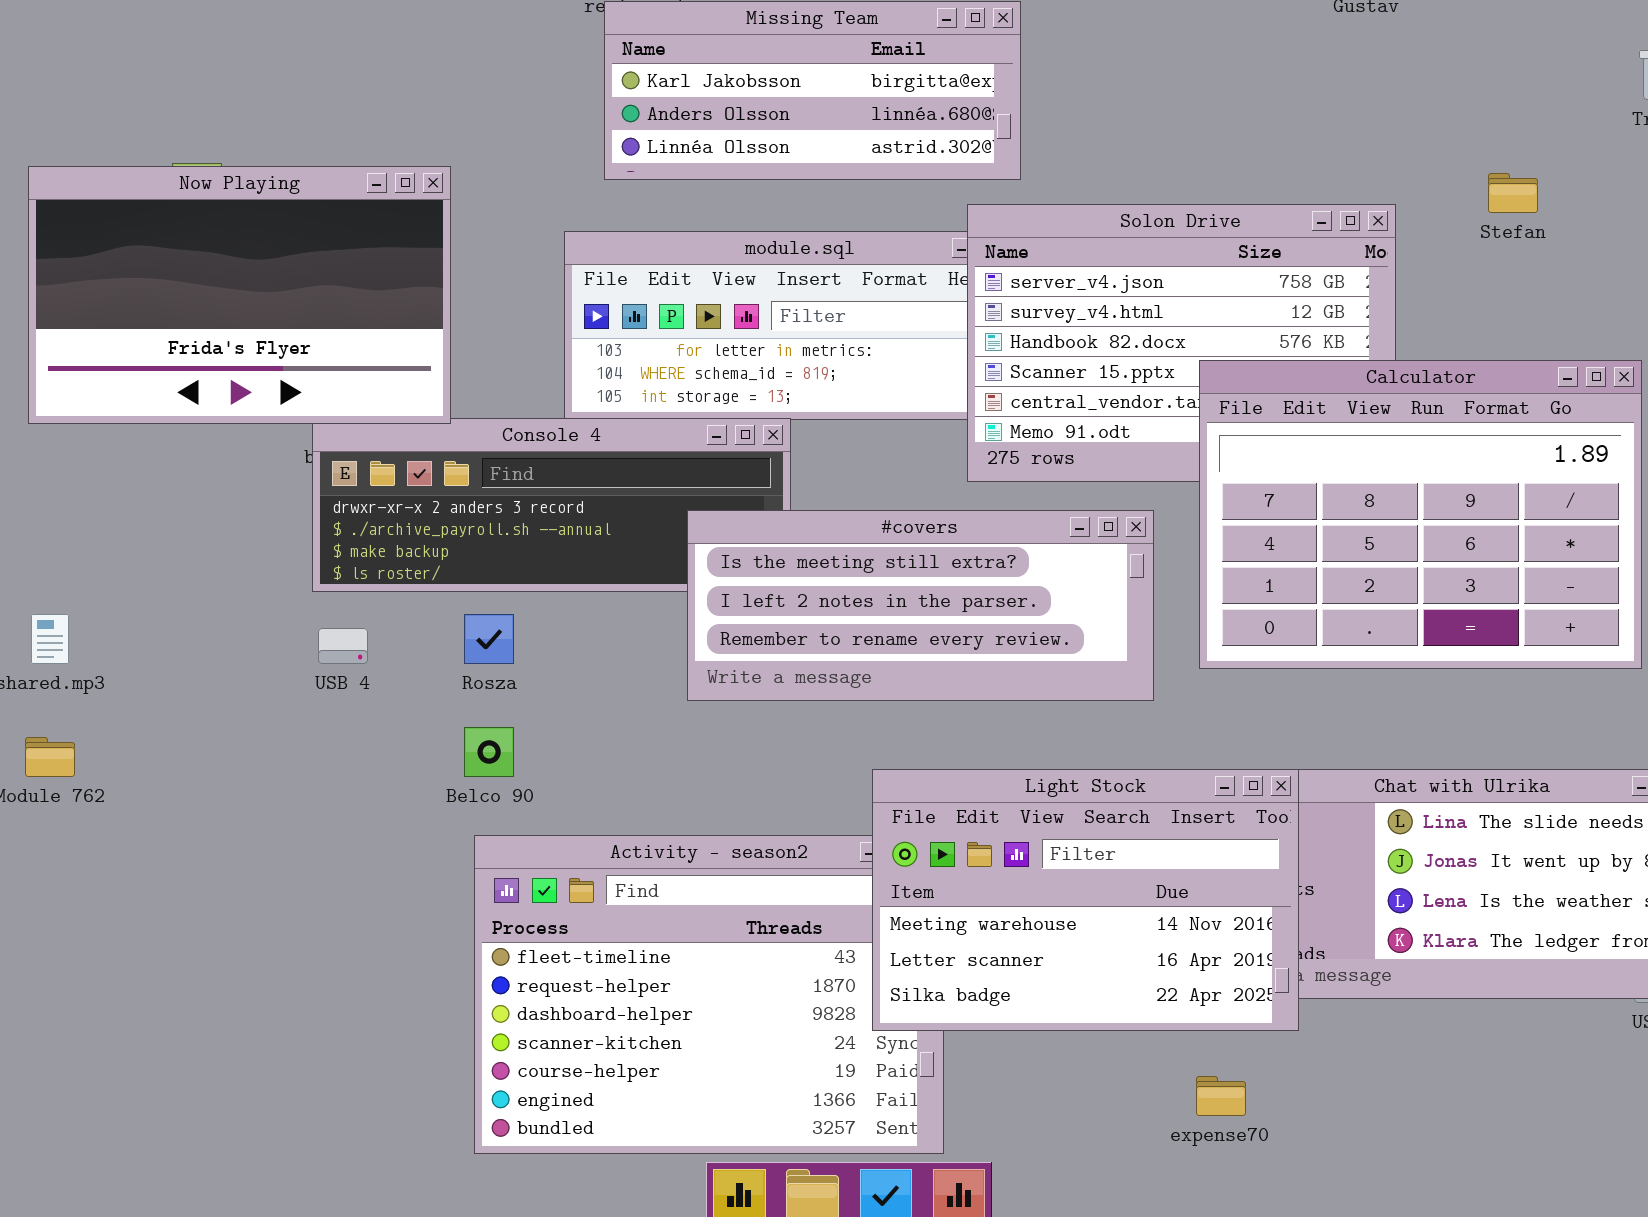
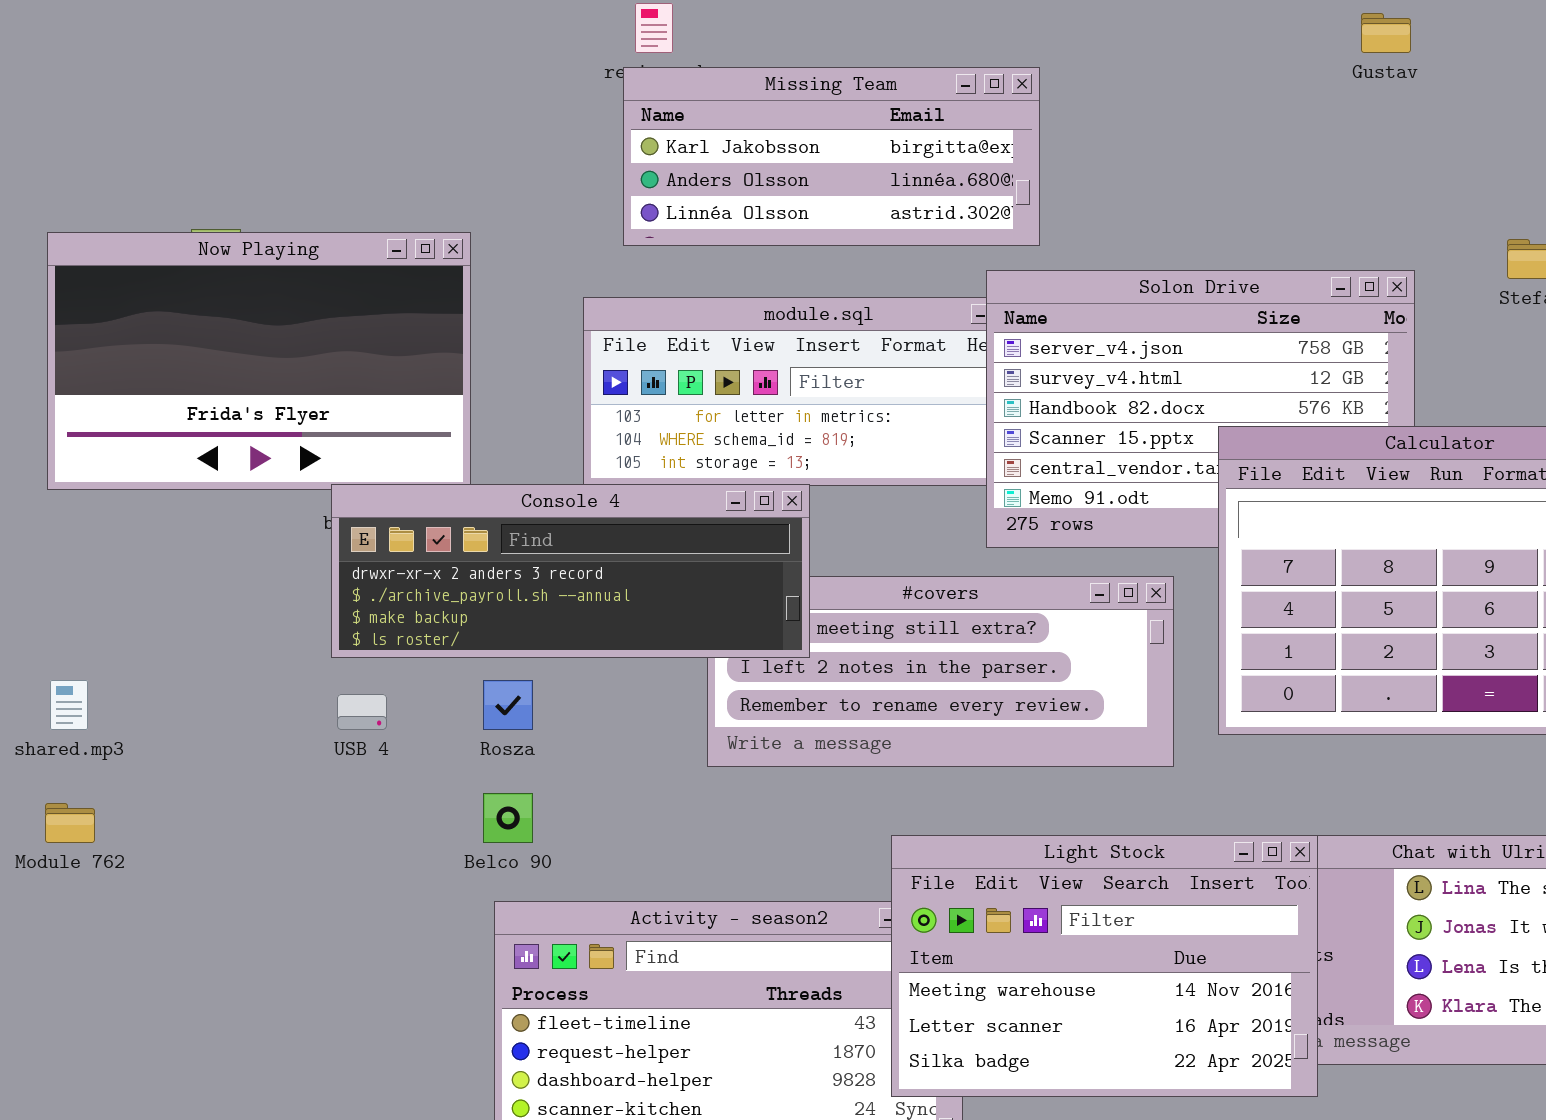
Console 4: [312,418,791,592] -> [331,484,810,658], raised

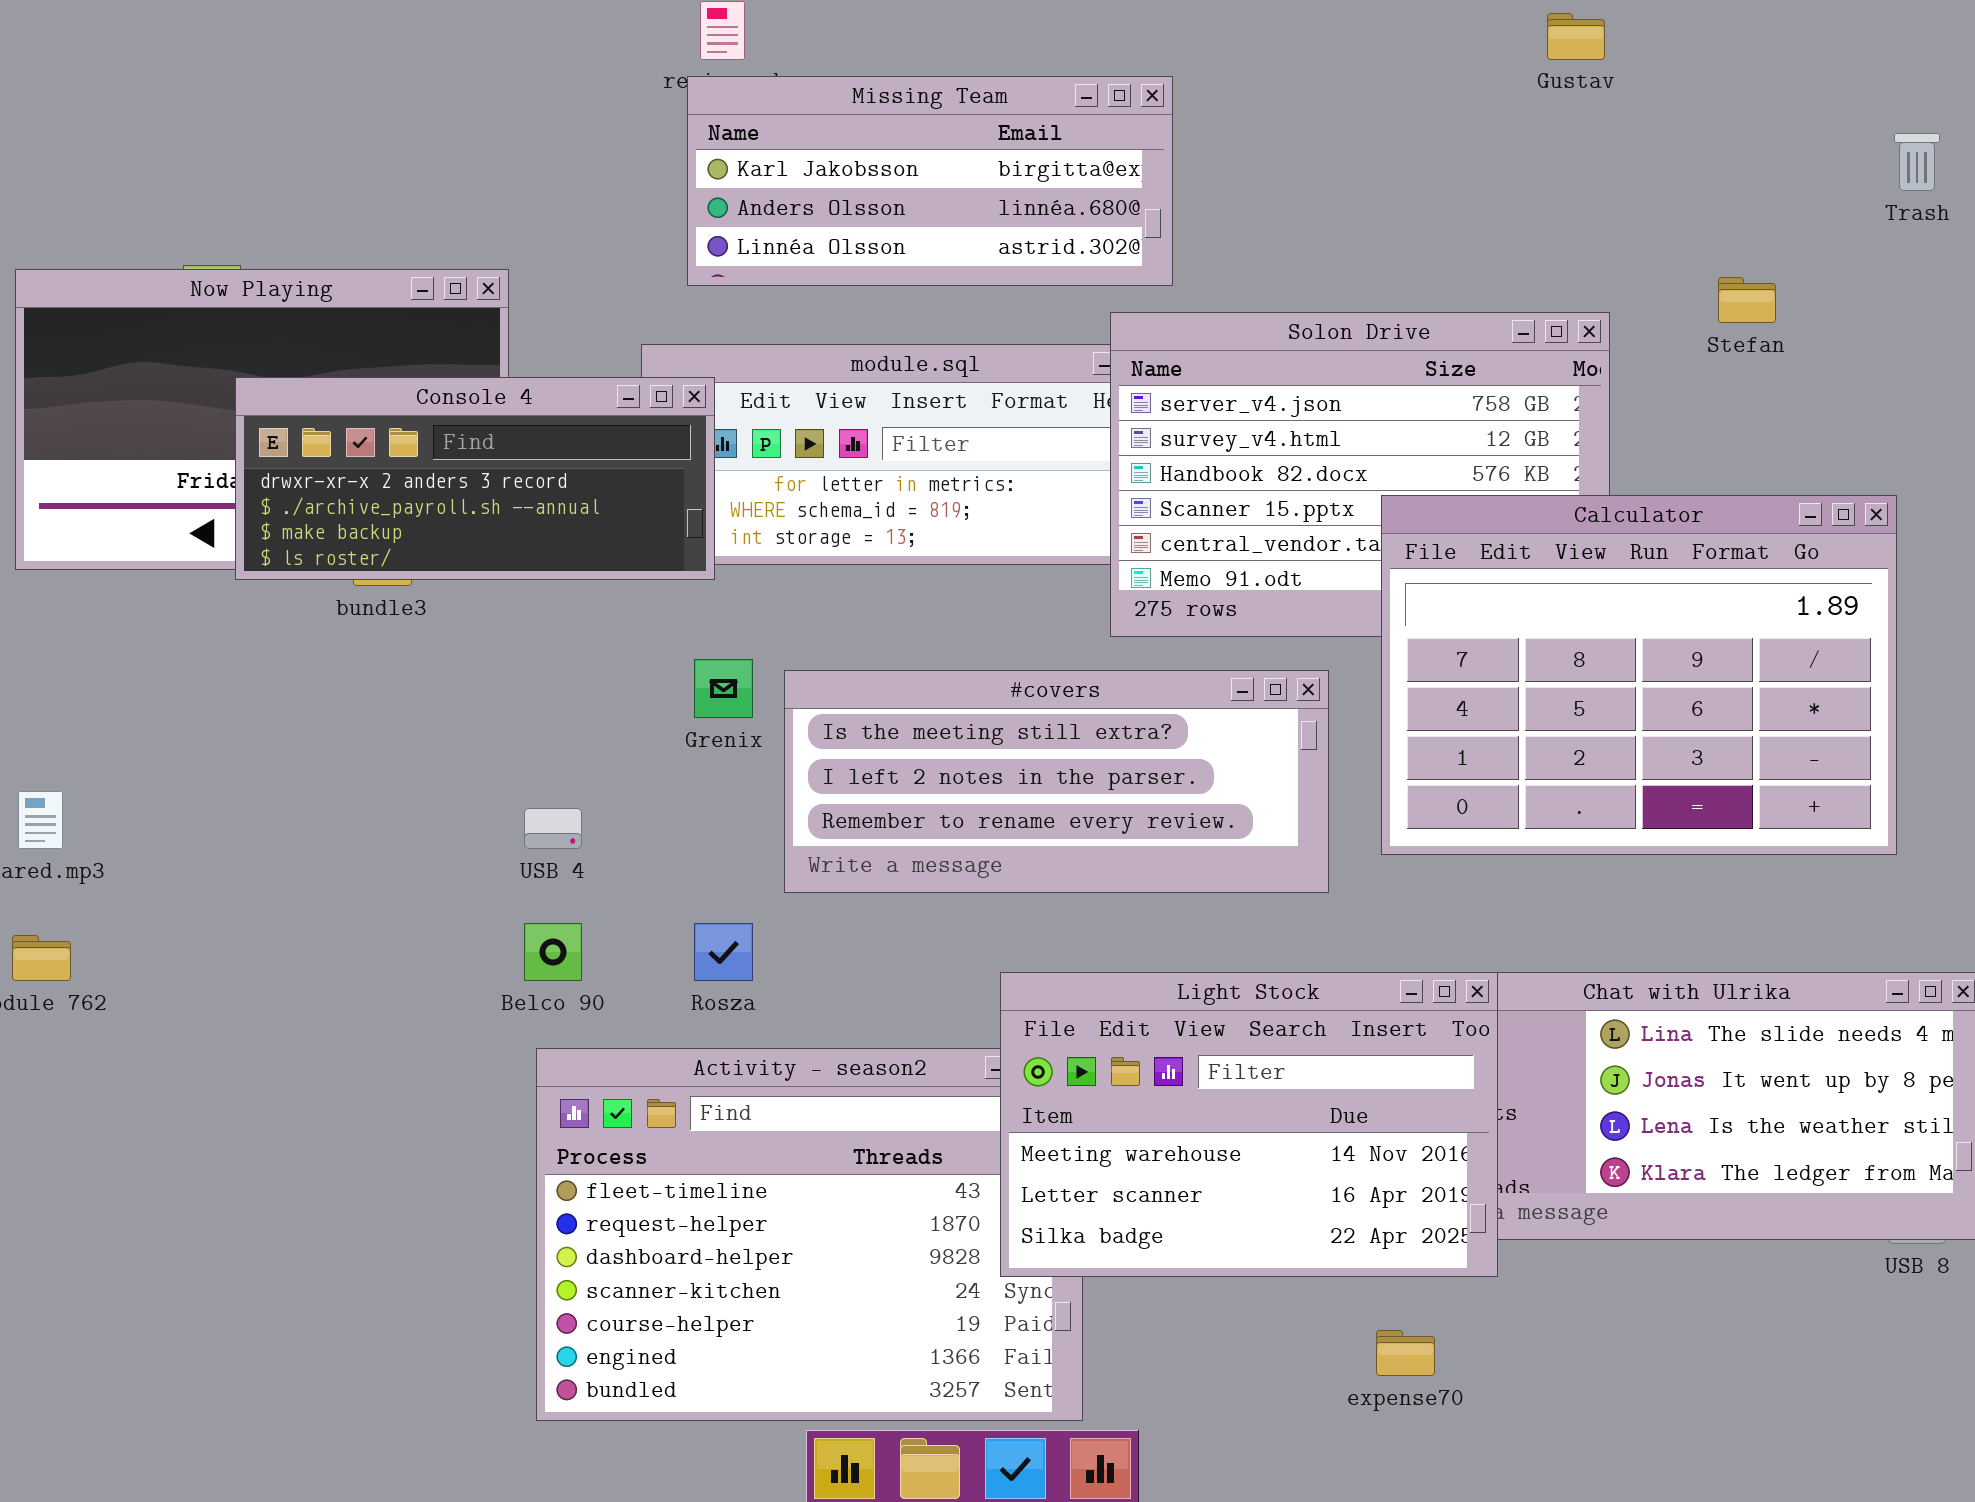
Console 4: [331,484,810,658] -> [235,377,715,580], moved, resized
Rosza: [483,680,533,730] -> [694,923,753,981], moved
USB 4: [337,694,387,730] -> [524,808,582,849], moved

